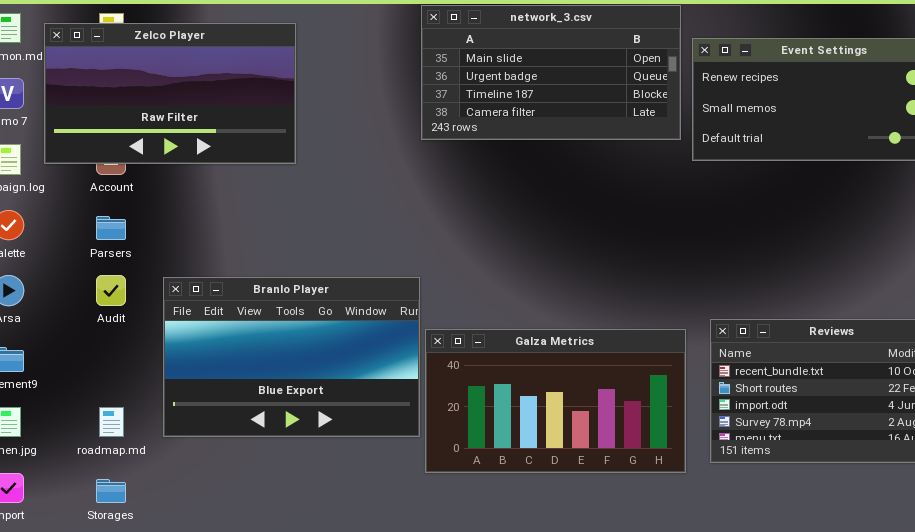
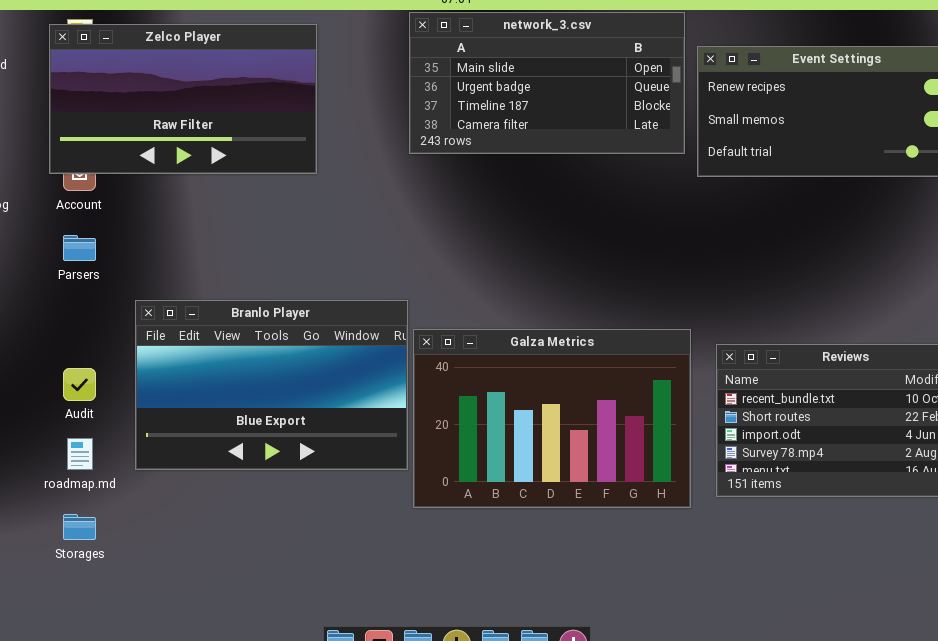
Zelco Player: [44,23,296,164] -> [49,24,317,174], moved
Audit: [96,275,126,306] -> [63,368,96,401], moved
Galza Metrics: [425,329,686,473] -> [413,329,691,508], resized

